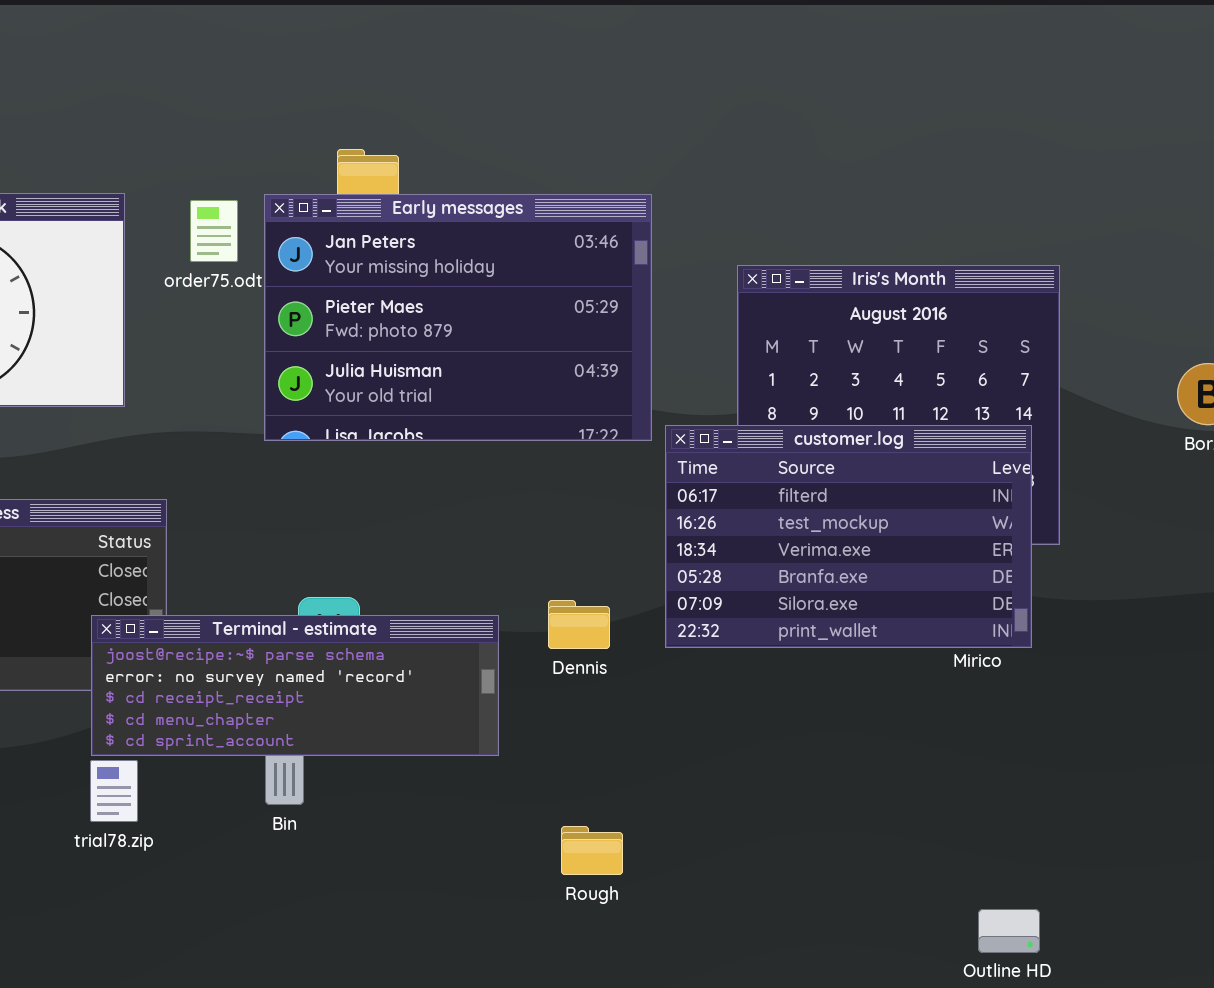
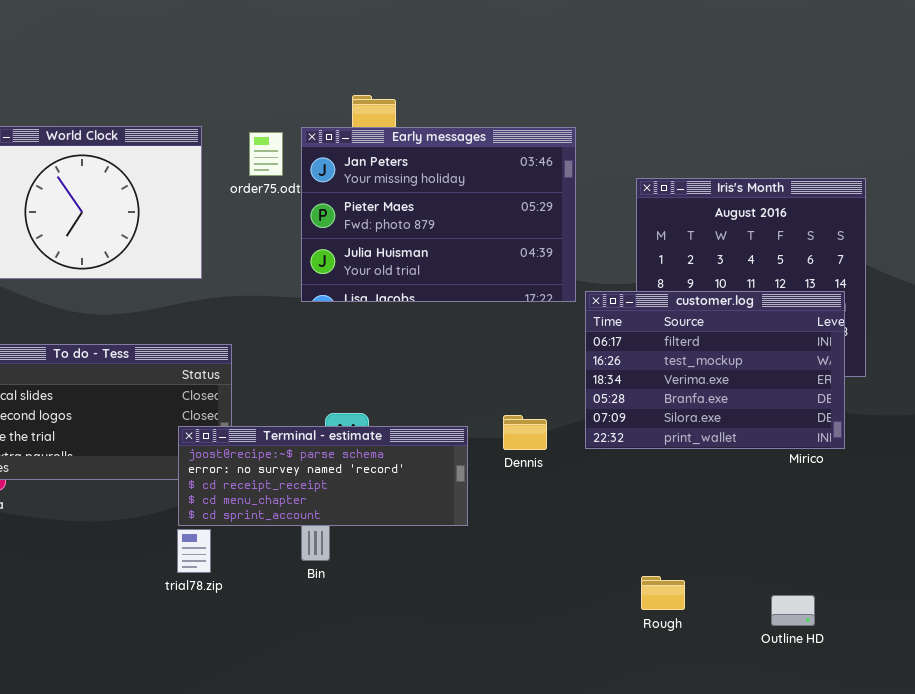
Rough: [561,826,623,875] -> [641,576,685,610], moved
Outline HD: [978,909,1040,953] -> [771,595,815,626], moved

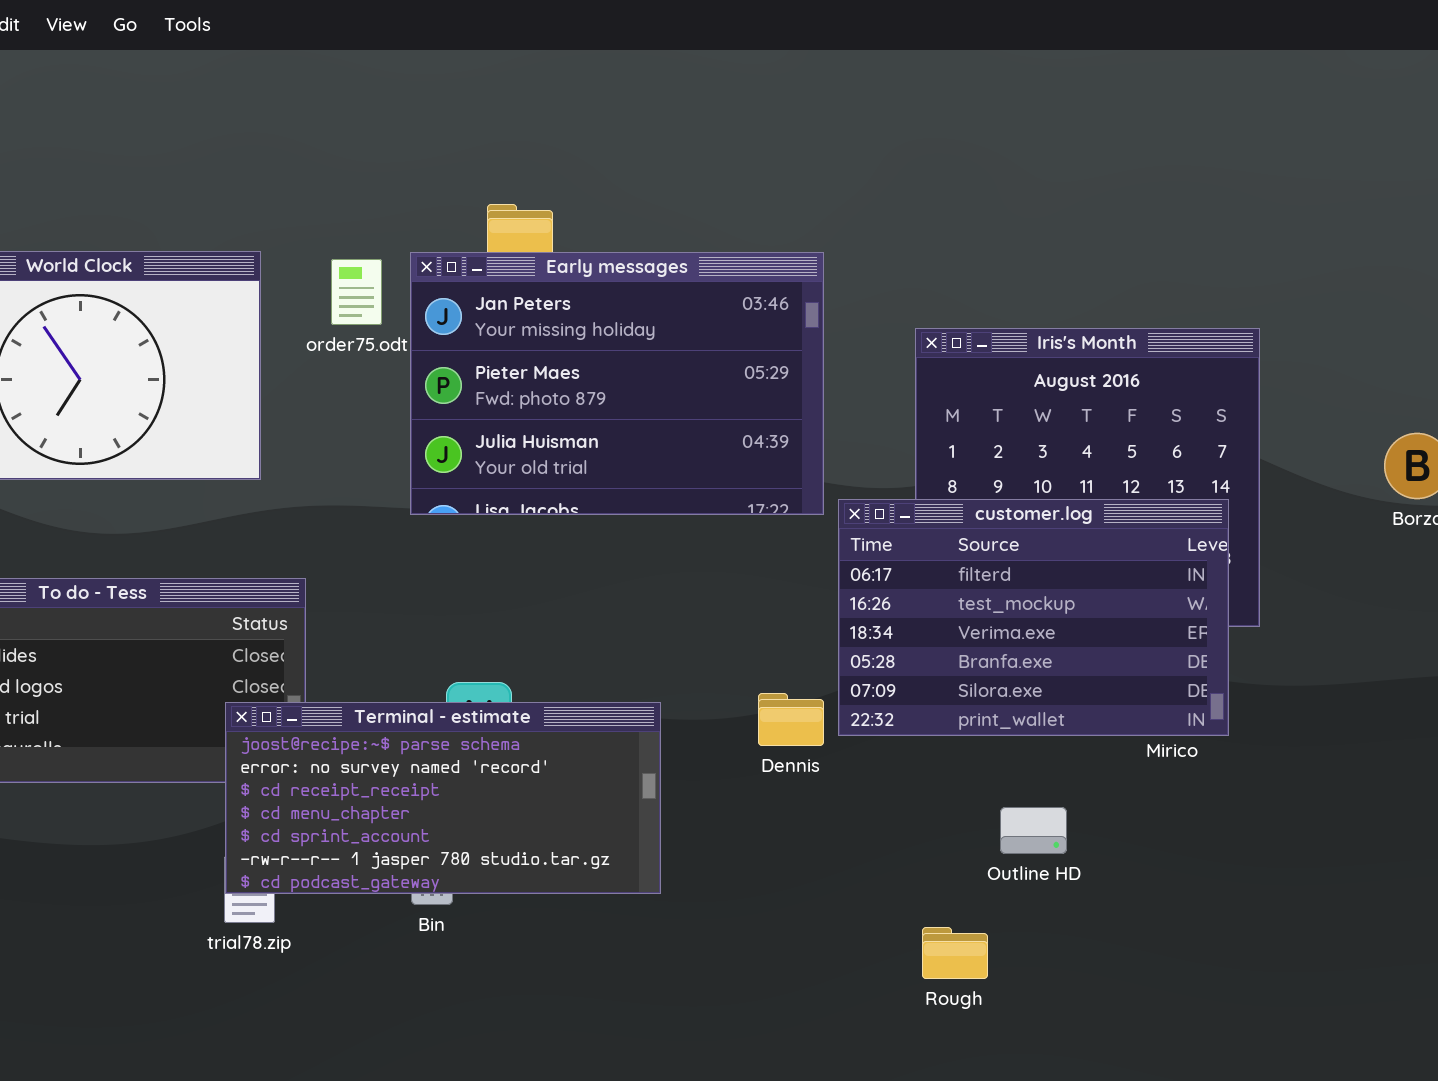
Dennis: [503,415,547,450] -> [758,693,824,746], moved
Terminal - estimate: [178,426,468,526] -> [225,702,661,894], resized
Outline HD: [771,595,815,626] -> [1000,807,1067,854], moved

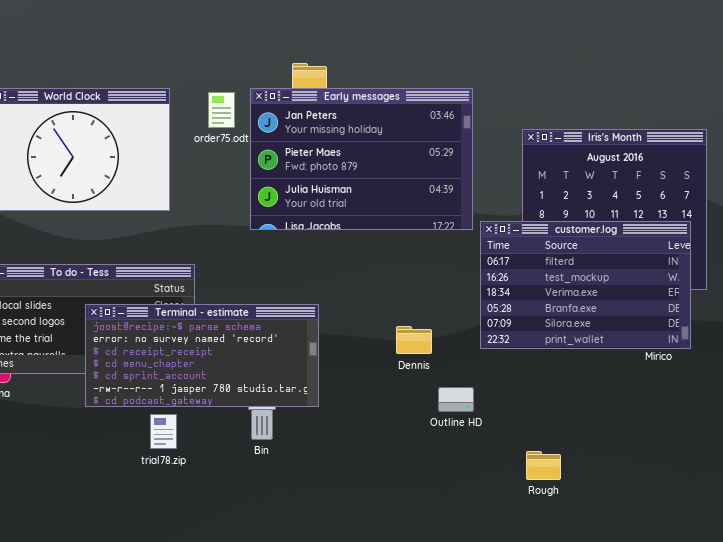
Dennis: [758,693,824,746] -> [396,326,432,354], moved
Terminal - estimate: [225,702,661,894] -> [85,304,319,407], moved
Outline HD: [1000,807,1067,854] -> [438,387,474,412], moved

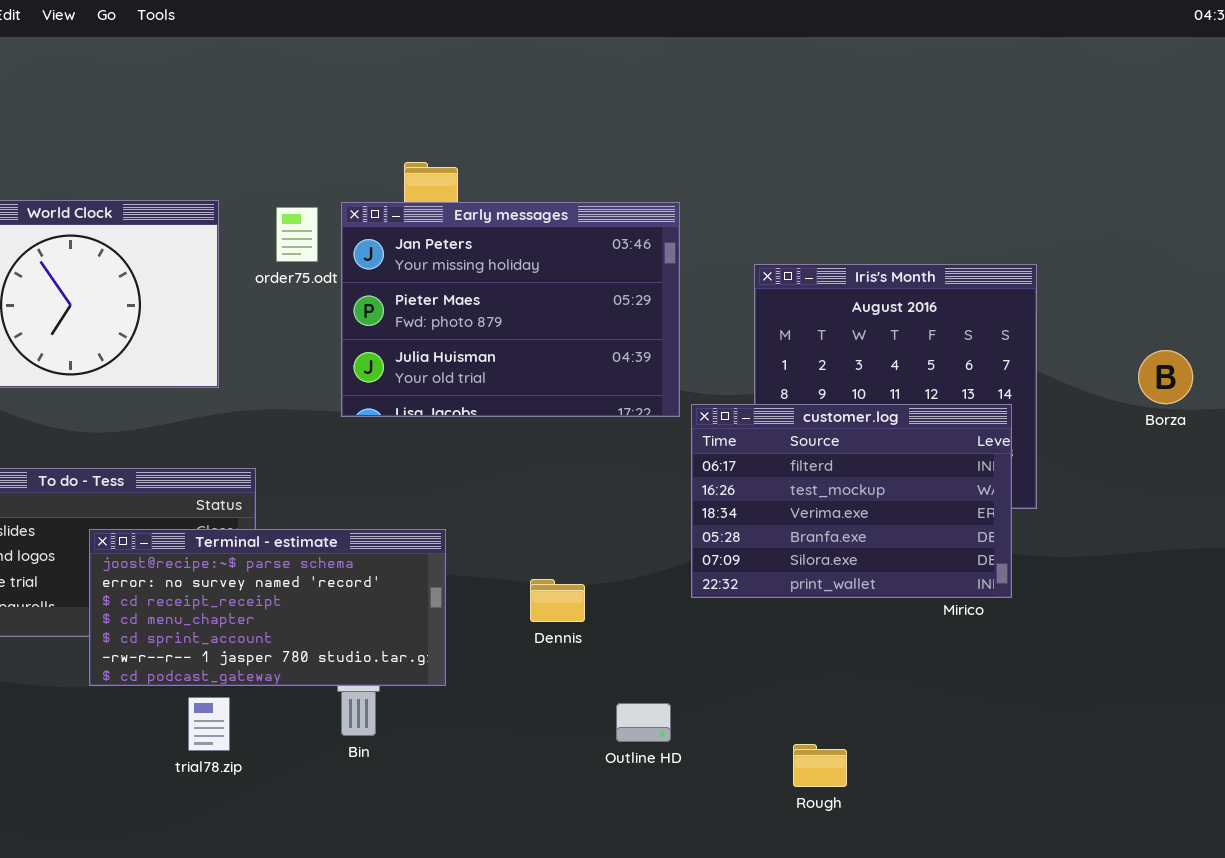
Dennis: [396,326,432,354] -> [530,579,585,622], moved
Outline HD: [438,387,474,412] -> [616,703,671,742], moved
Rough: [526,451,561,480] -> [793,744,847,787], moved

